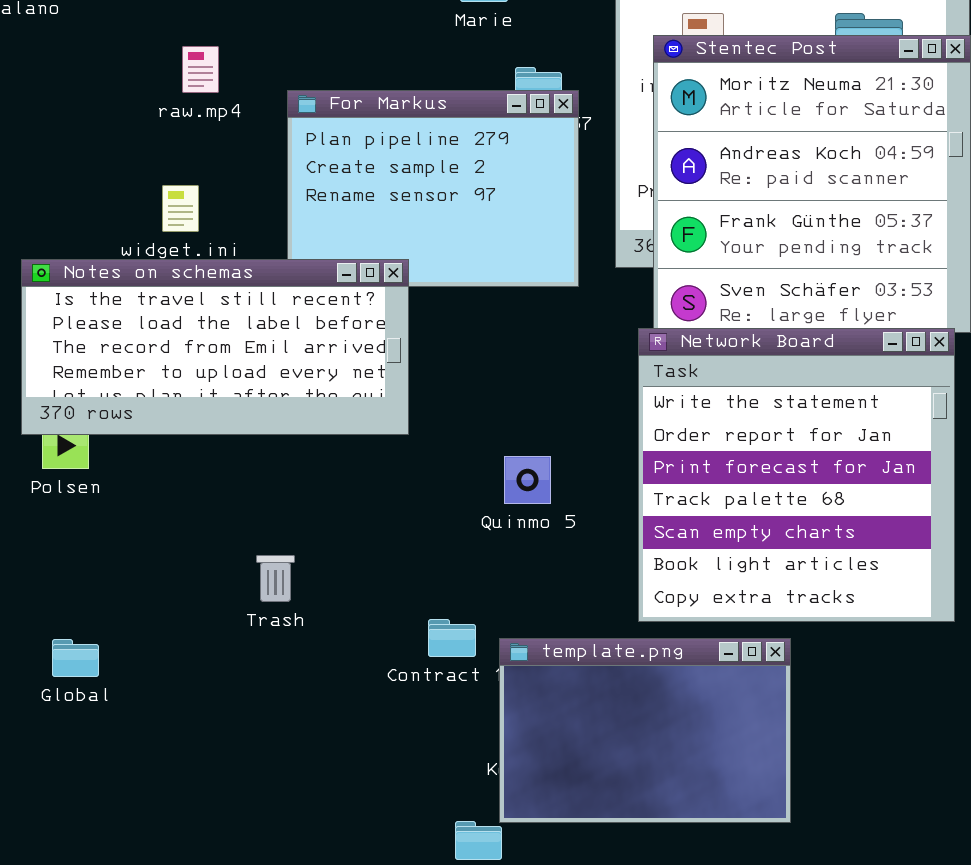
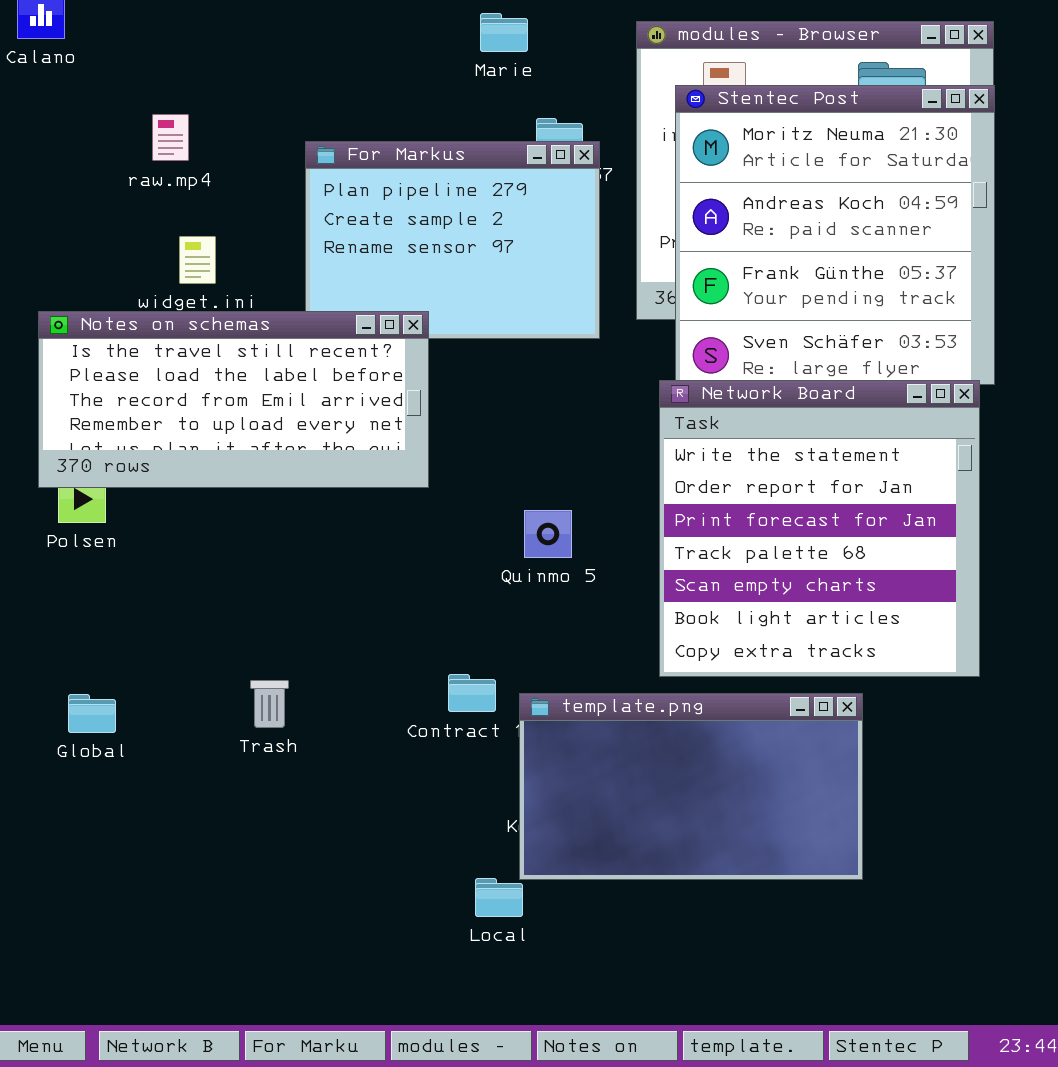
raw.mp4: [182,46,219,93] -> [152,114,189,161], moved
Trash: [256,555,295,602] -> [250,680,289,728], moved
template.png: [499,638,791,823] -> [519,693,863,880], resized

